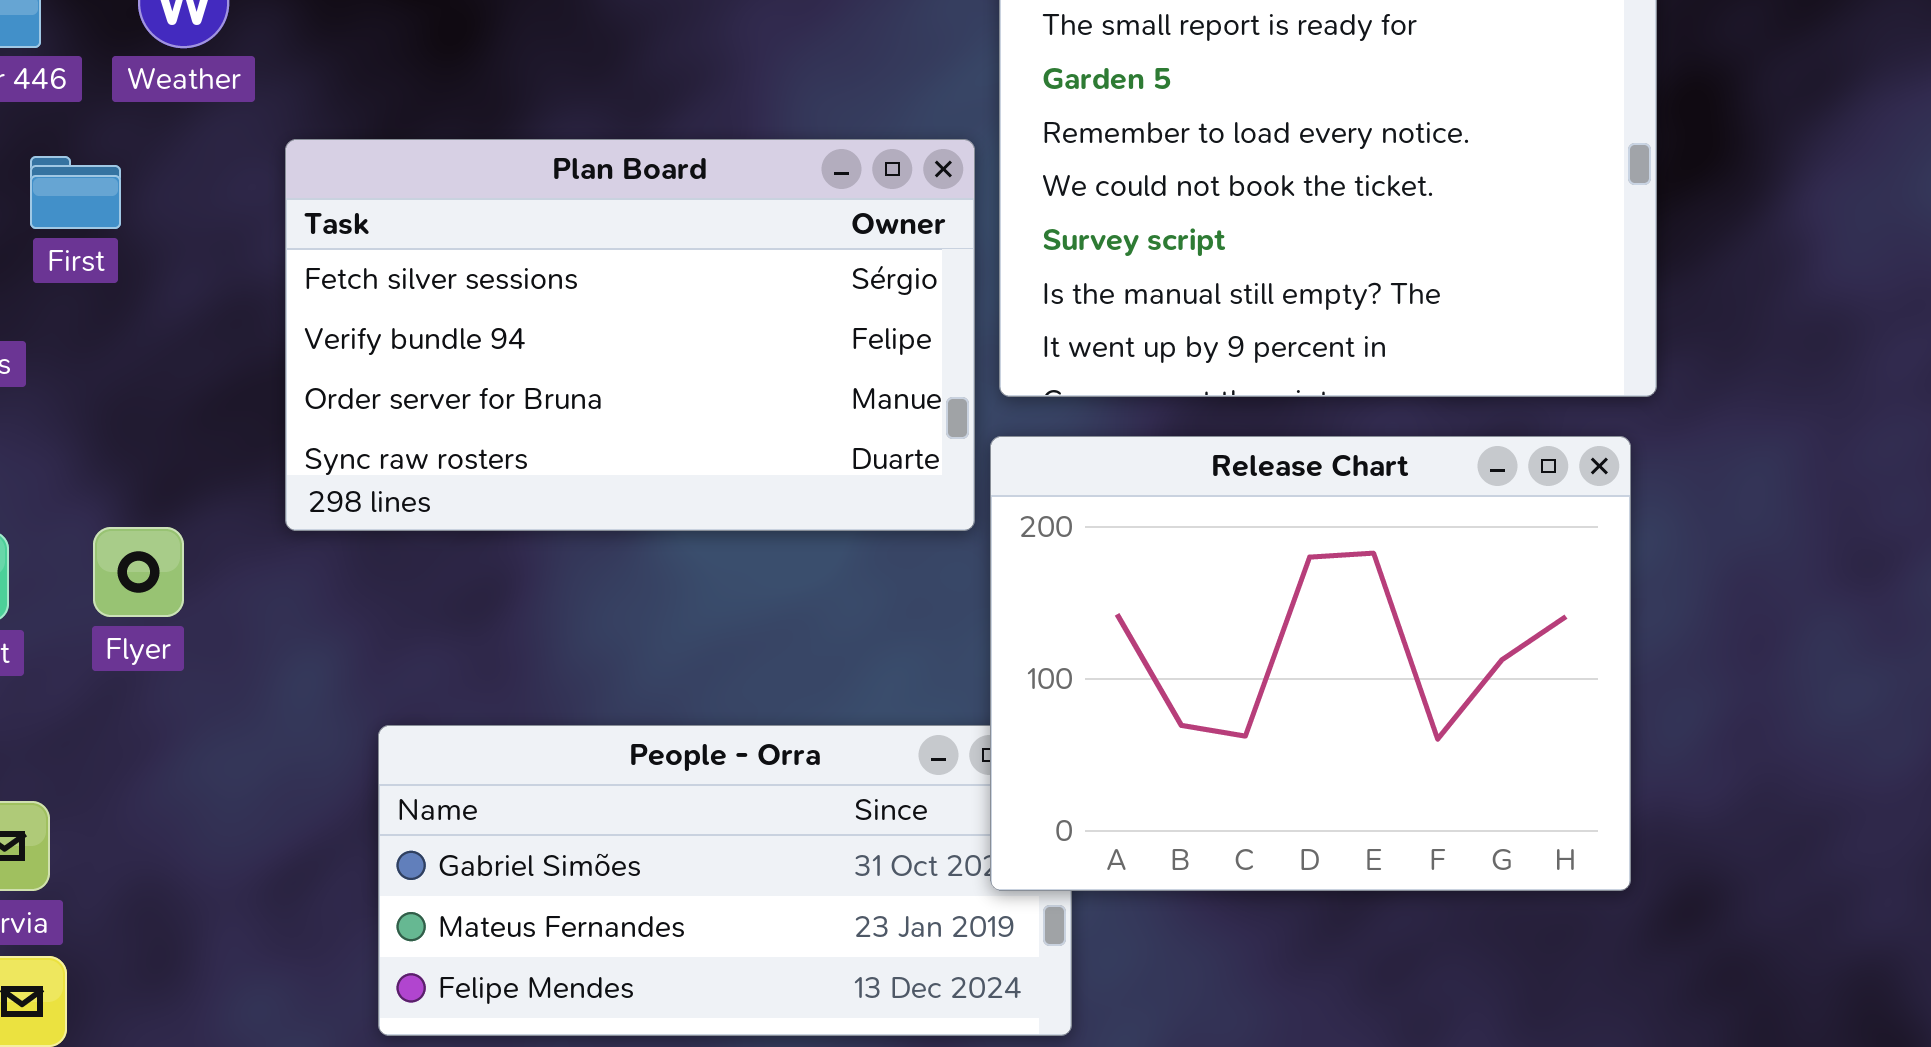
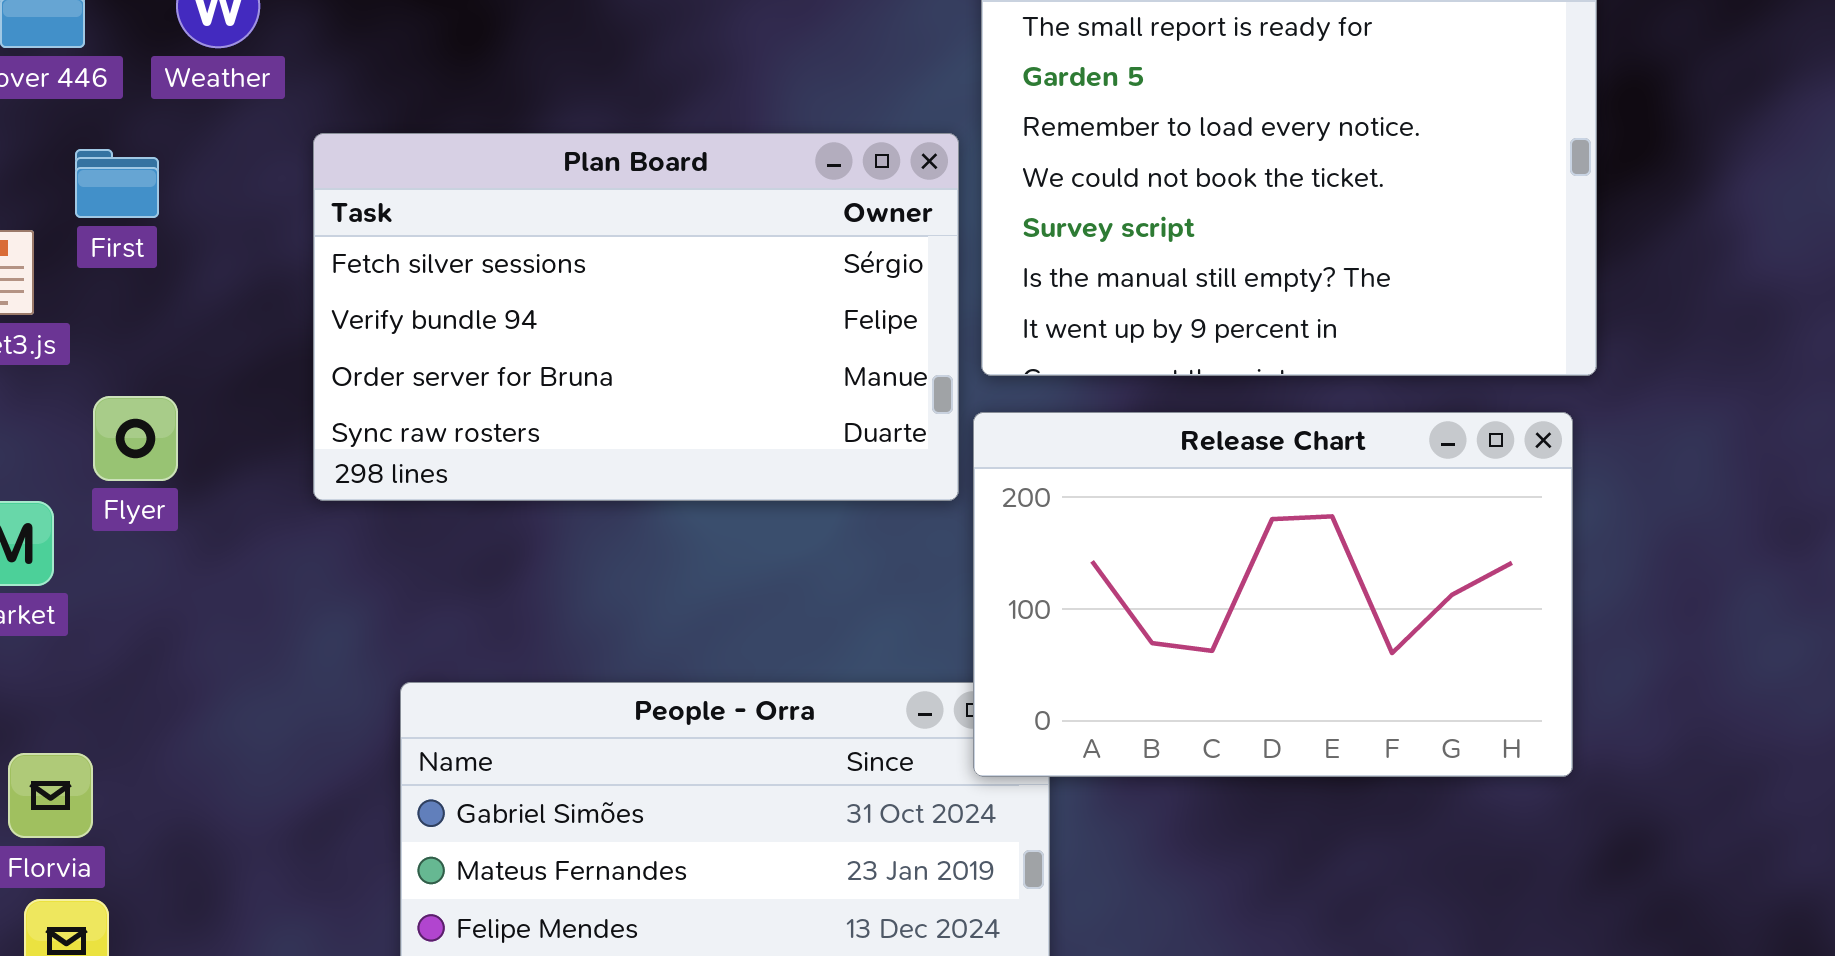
Release Chart: [990,436,1631,891] -> [973,412,1573,777], resized
Flyer: [93,527,184,617] -> [93,396,178,481], moved

